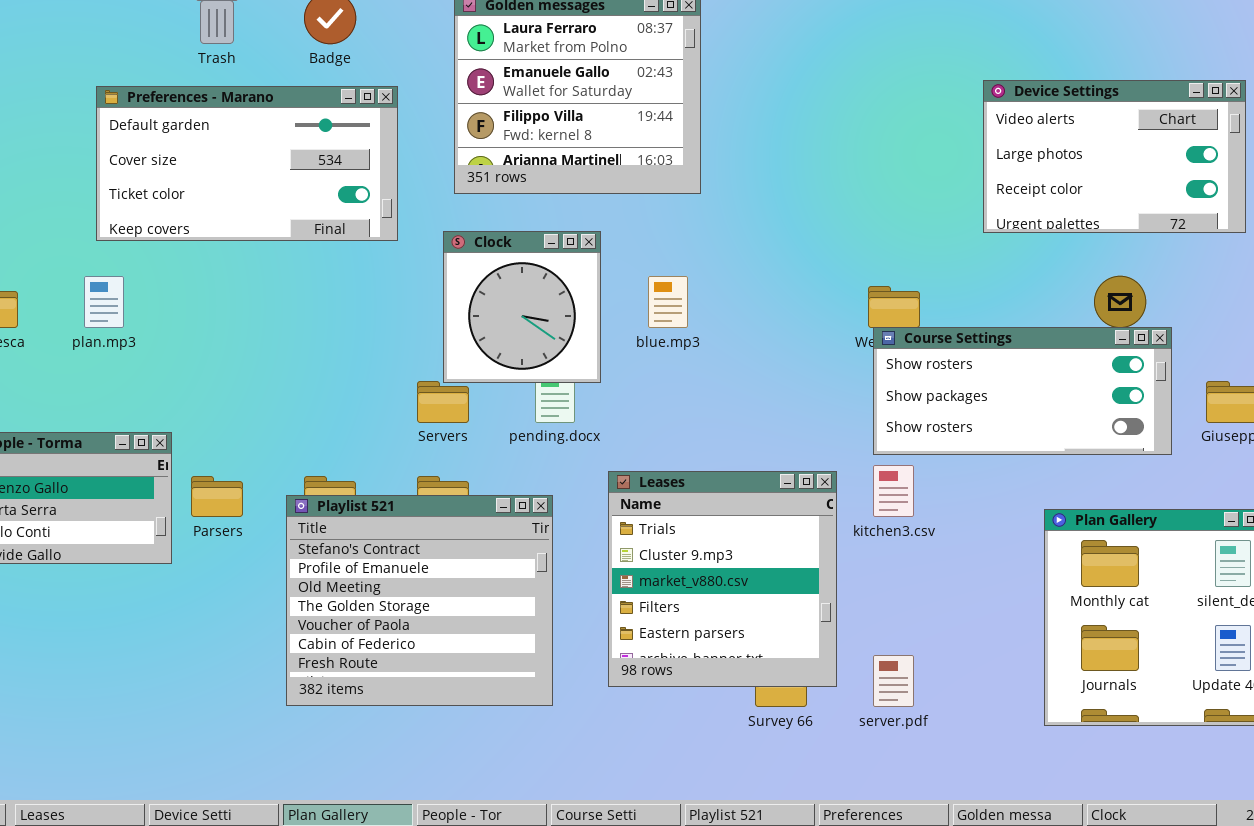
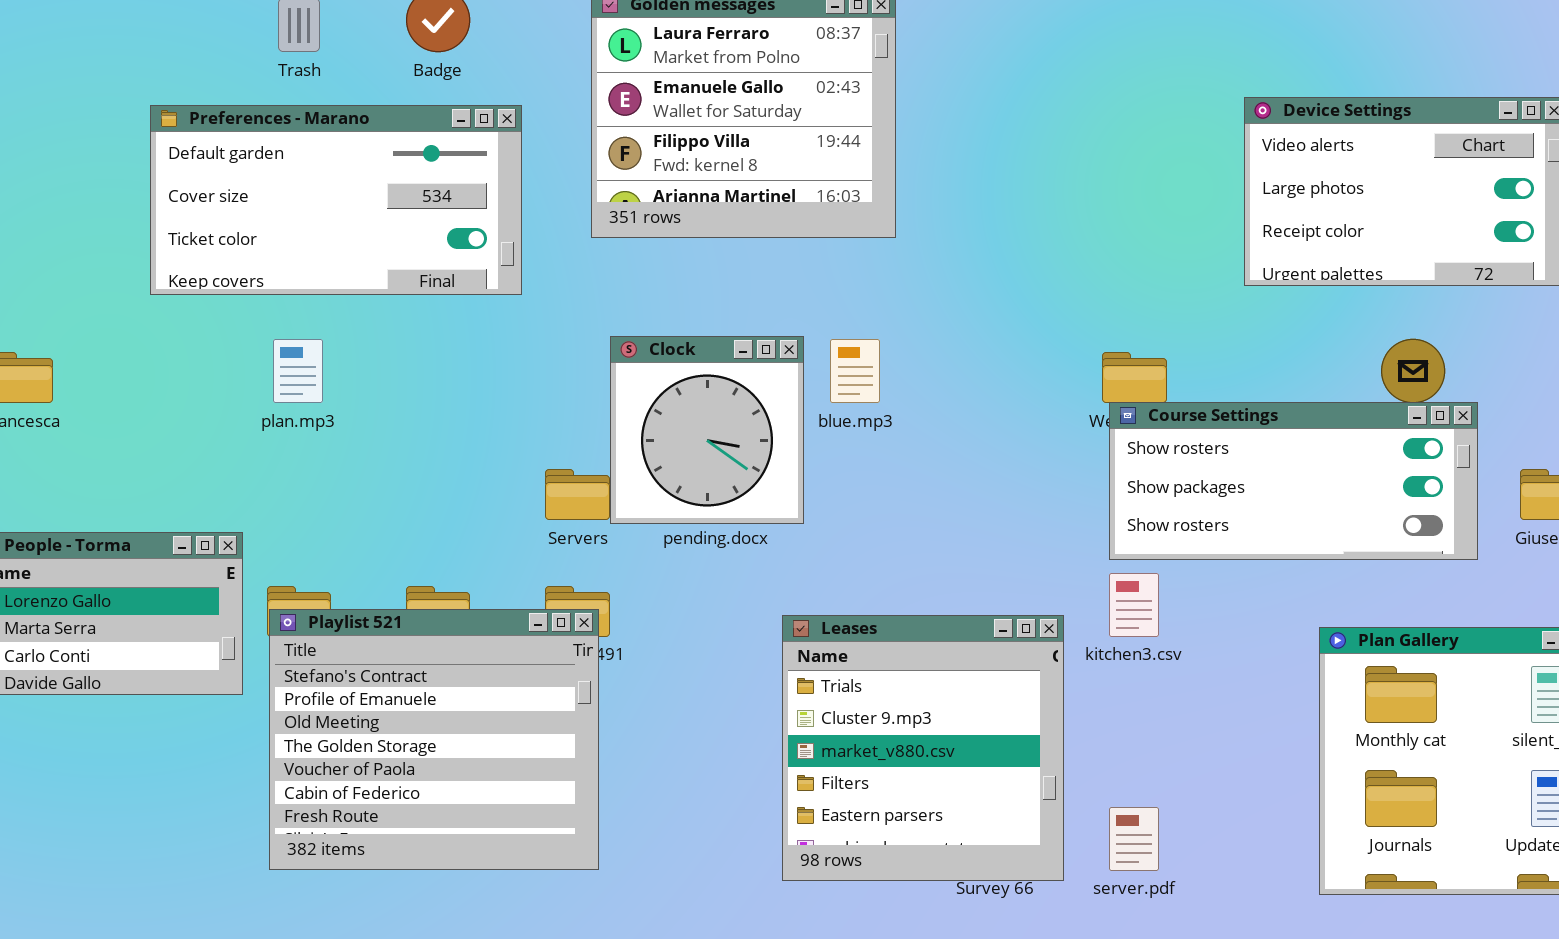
Clock: [443,231,601,383] -> [610,336,804,524], moved
plan.mp3: [84,276,124,328] -> [273,339,323,403], moved
Leases: [608,471,837,687] -> [782,615,1064,881], moved
Playlist 521: [286,495,553,706] -> [269,609,599,870], moved

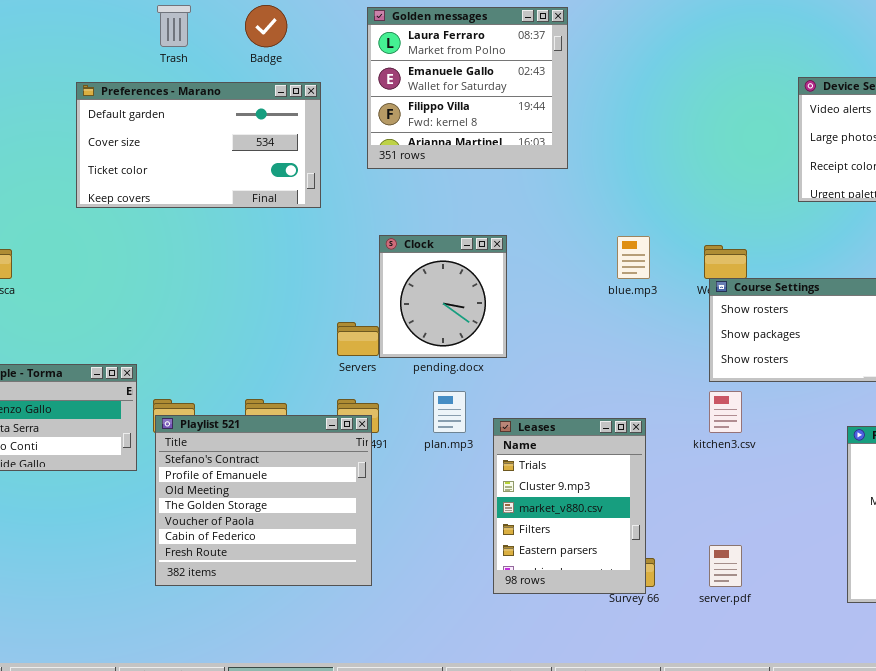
plan.mp3: [273,339,323,403] -> [433,391,466,433], moved
blue.mp3: [830,339,880,403] -> [617,236,650,279], moved
Leases: [782,615,1064,881] -> [493,418,646,594], resized

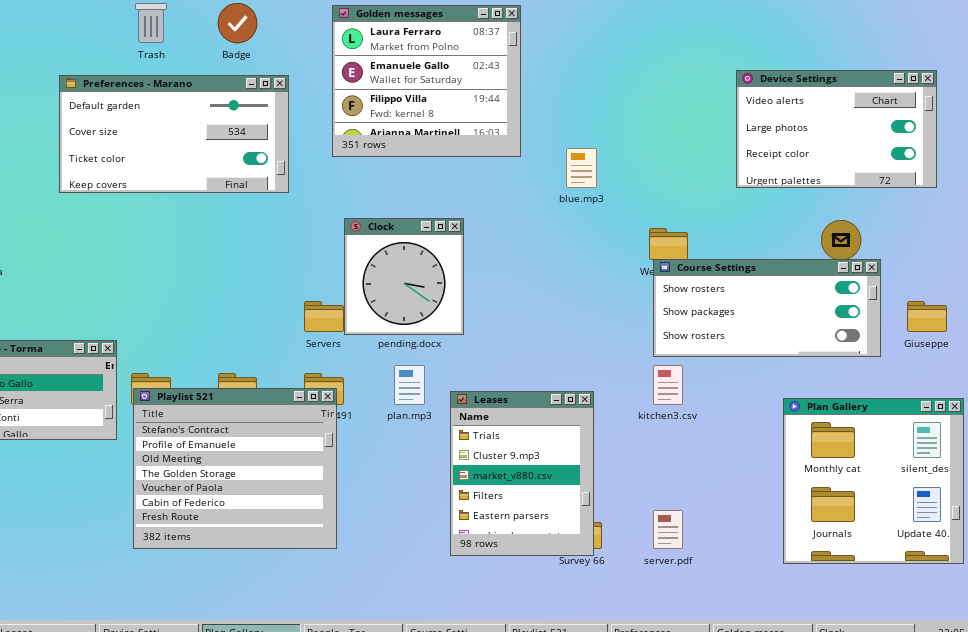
blue.mp3: [617,236,650,279] -> [566,148,597,188], moved

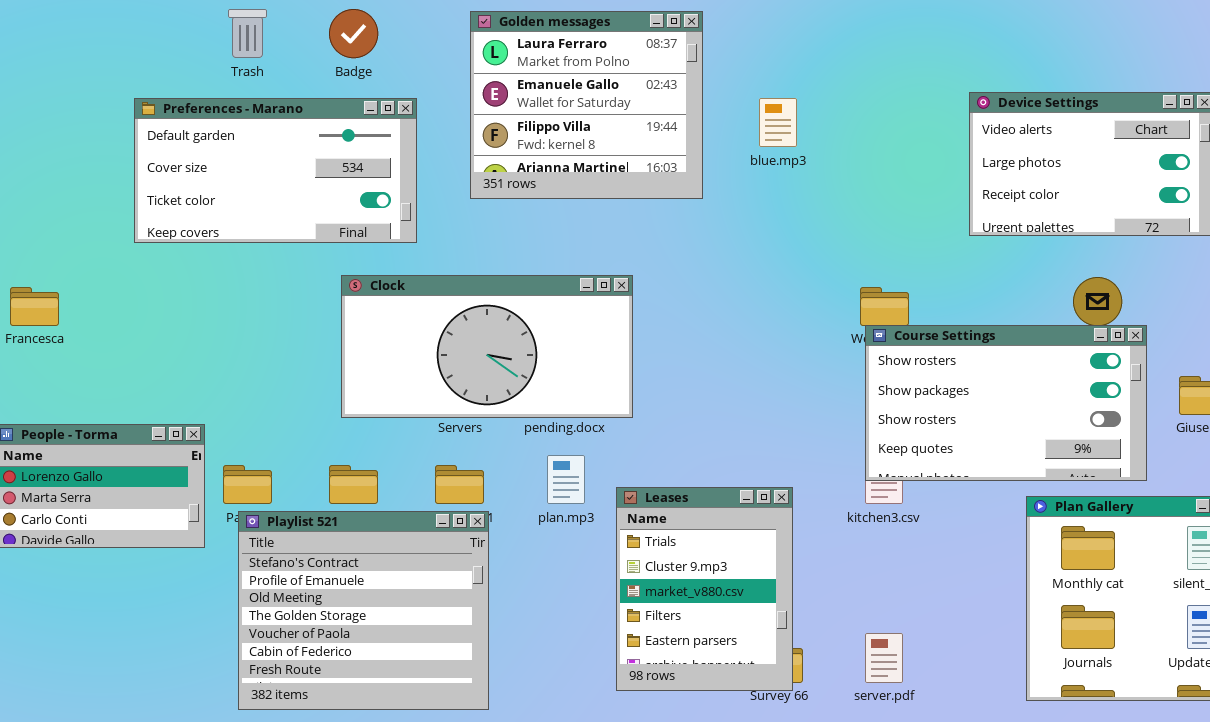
blue.mp3: [566,148,597,188] -> [759,98,797,147], moved
Clock: [344,218,464,335] -> [341,275,633,418], resized
Course Settings: [653,259,881,357] -> [865,325,1147,481], resized
Playlist 521: [133,388,337,549] -> [238,511,489,710], moved

